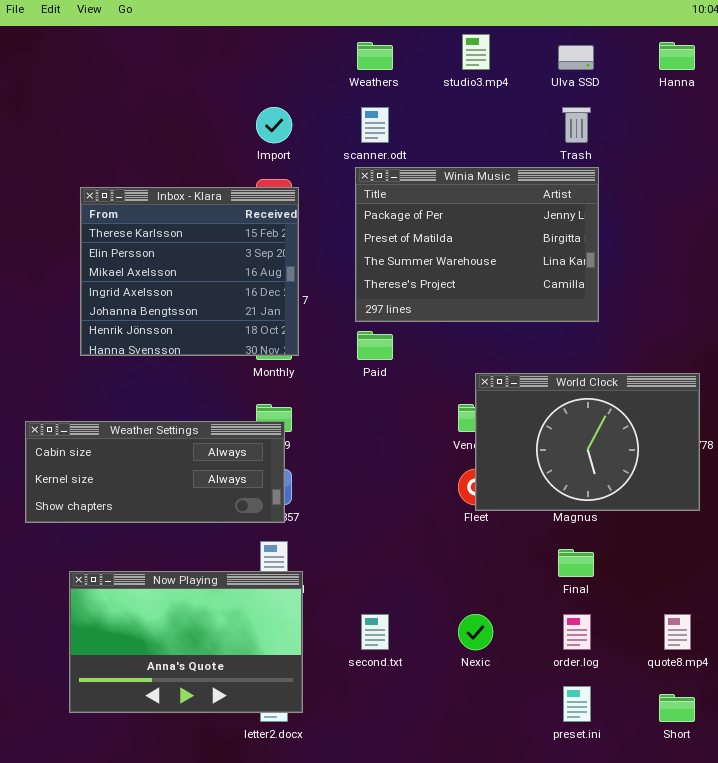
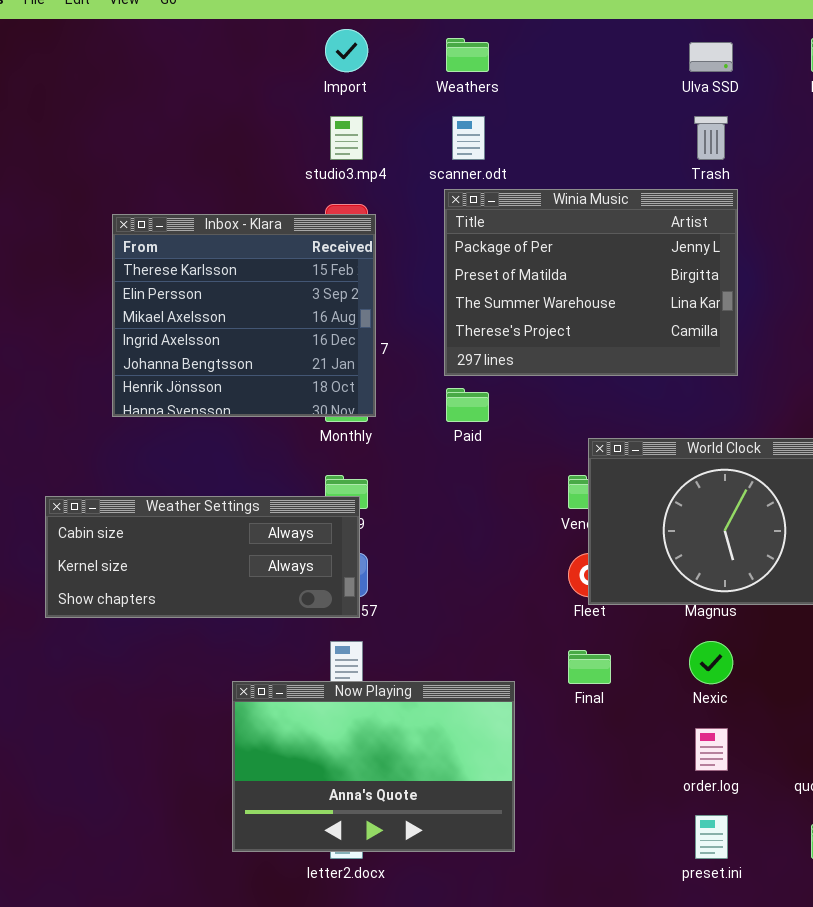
studio3.mp4: [462,34,490,70] -> [330,116,363,160], moved
Import: [256,107,292,143] -> [325,29,368,72], moved
Final: [558,549,594,577] -> [568,650,611,684], moved
Now Playing: [69,571,303,713] -> [232,681,515,852], moved
Nexic: [458,614,493,650] -> [689,641,733,684], moved

